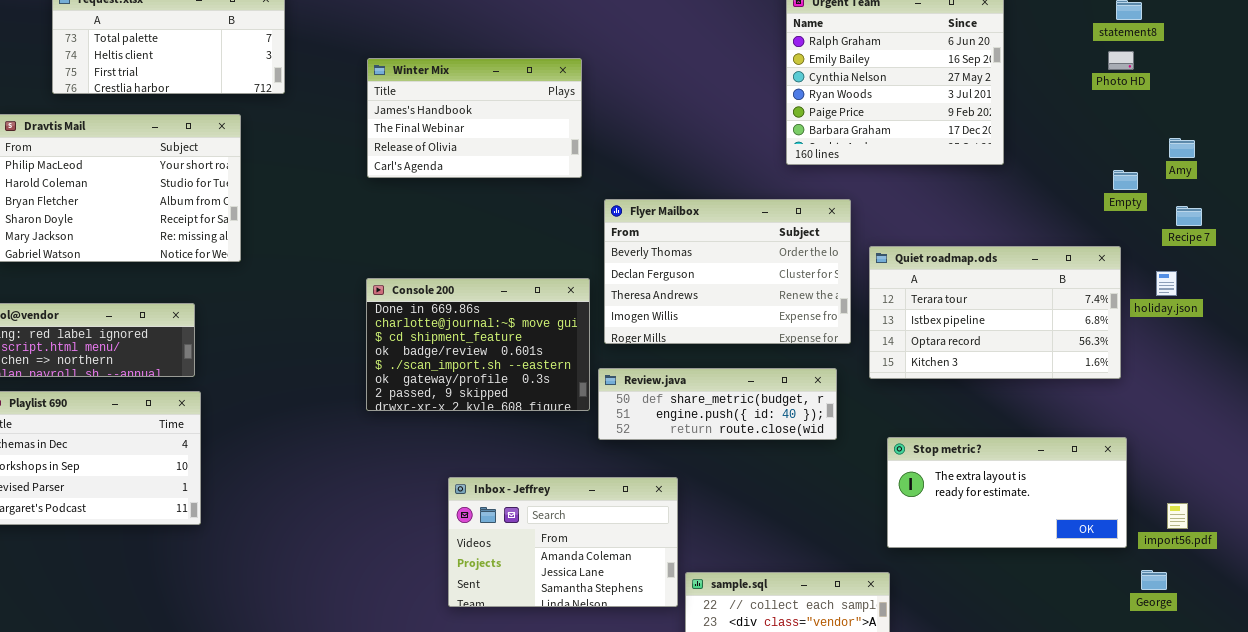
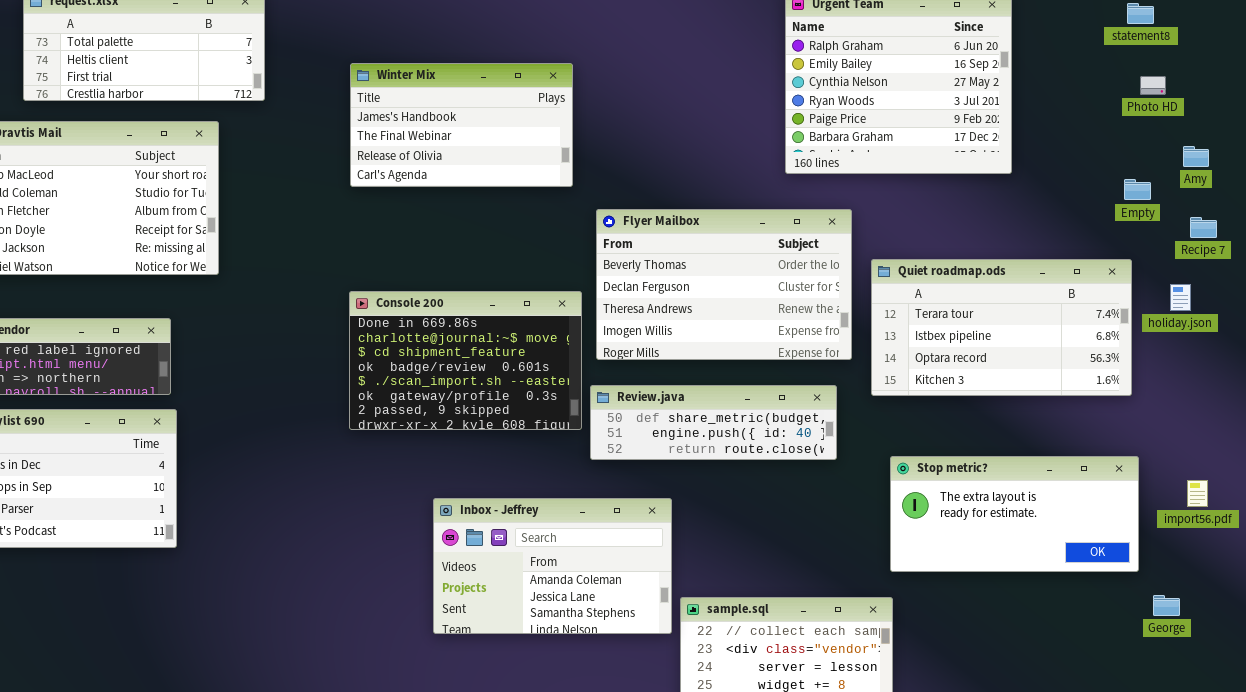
Photo HD: [1108,51,1134,70] -> [1140,76,1166,95], moved
import56.pdf: [1167,503,1188,529] -> [1187,480,1208,507], moved

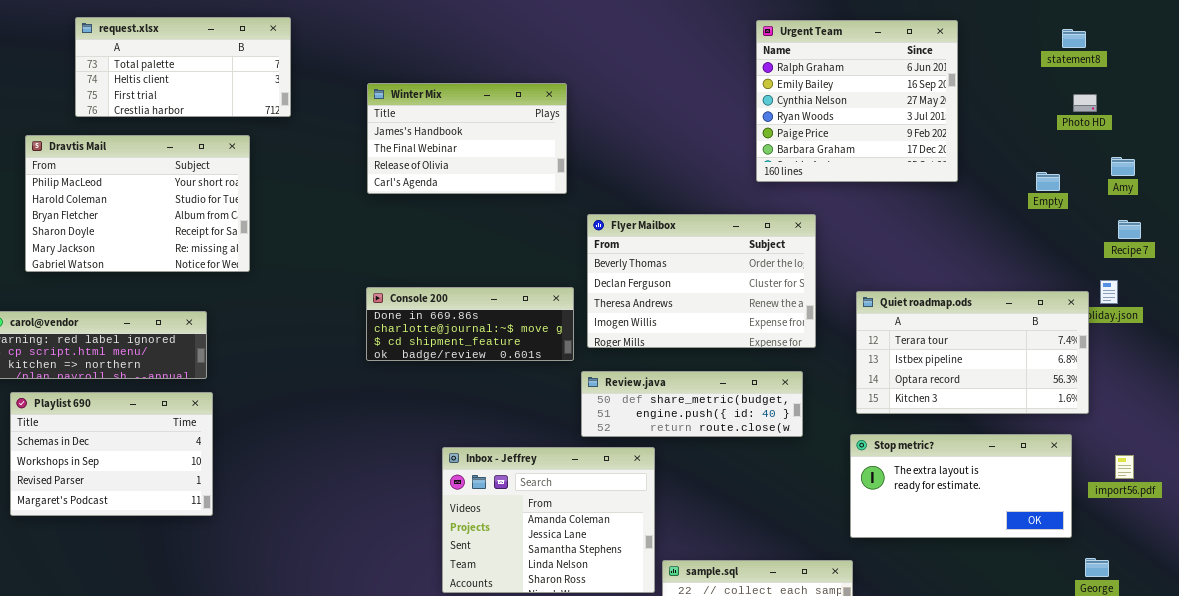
Empty: [1124,179,1151,200] -> [1036,172,1060,191], moved
Quiet roadmap.ods: [871,259,1132,396] -> [856,291,1089,414], moved
Console 200: [349,291,582,430] -> [366,287,574,361], resized
Inbox - Jeffrey: [433,498,672,634] -> [442,447,655,593], resized

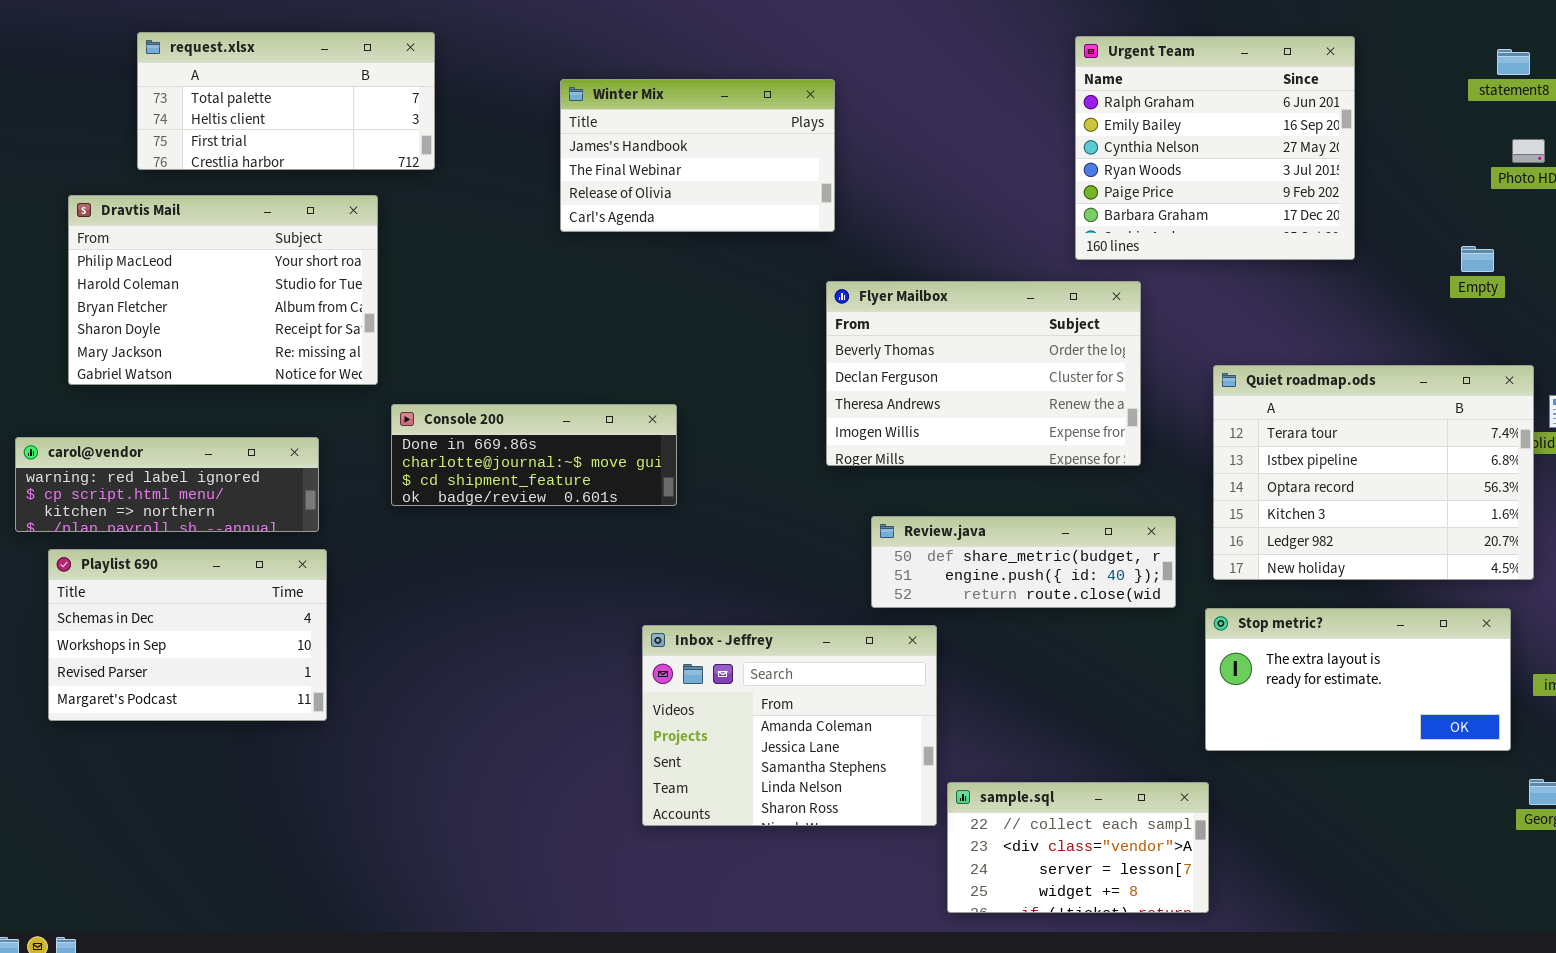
Winter Mix: [367,83,567,194] -> [560,79,835,232], moved
Flyer Mailbox: [587,214,816,348] -> [826,281,1141,466], moved
Console 200: [366,287,574,361] -> [391,404,677,506], moved
Quiet roadmap.ods: [856,291,1089,414] -> [1213,365,1534,580], resized
Review.java: [581,371,803,437] -> [871,516,1176,608], moved

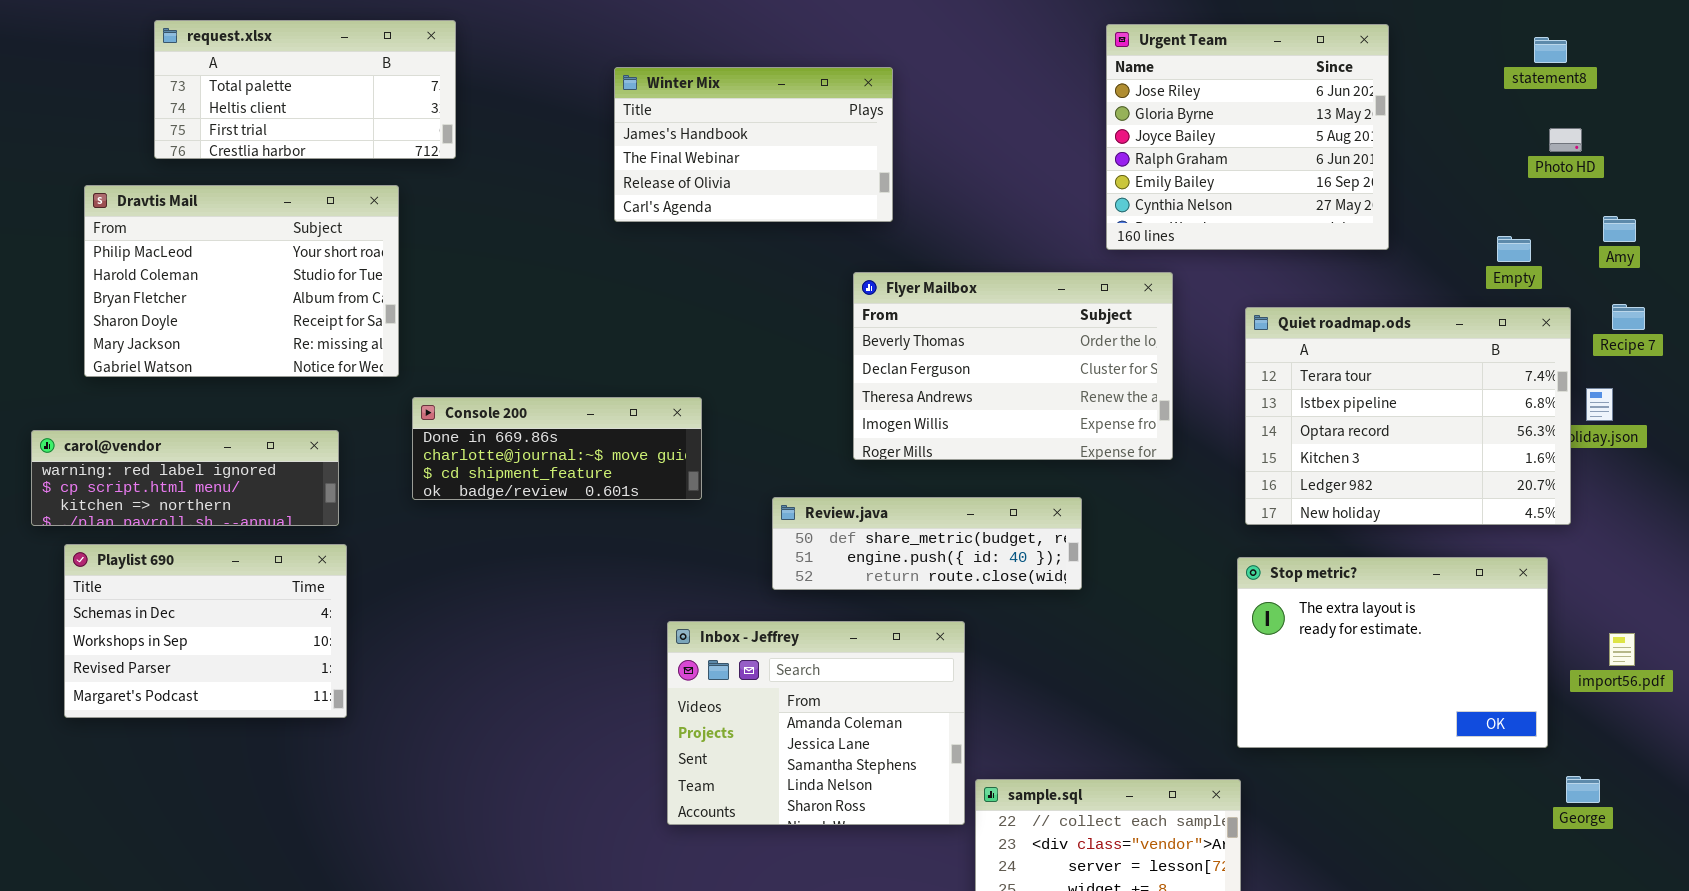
Urgent Team: [1075,36,1355,260] -> [1106,24,1389,250], scrolled up 3 rows
Winter Mix: [560,79,835,232] -> [614,67,893,222], moved
Quiet roadmap.ods: [1213,365,1534,580] -> [1245,307,1571,525], moved
Review.java: [871,516,1176,608] -> [772,497,1082,590], moved
Stop metric?: [1205,608,1511,751] -> [1237,557,1548,748], resized

